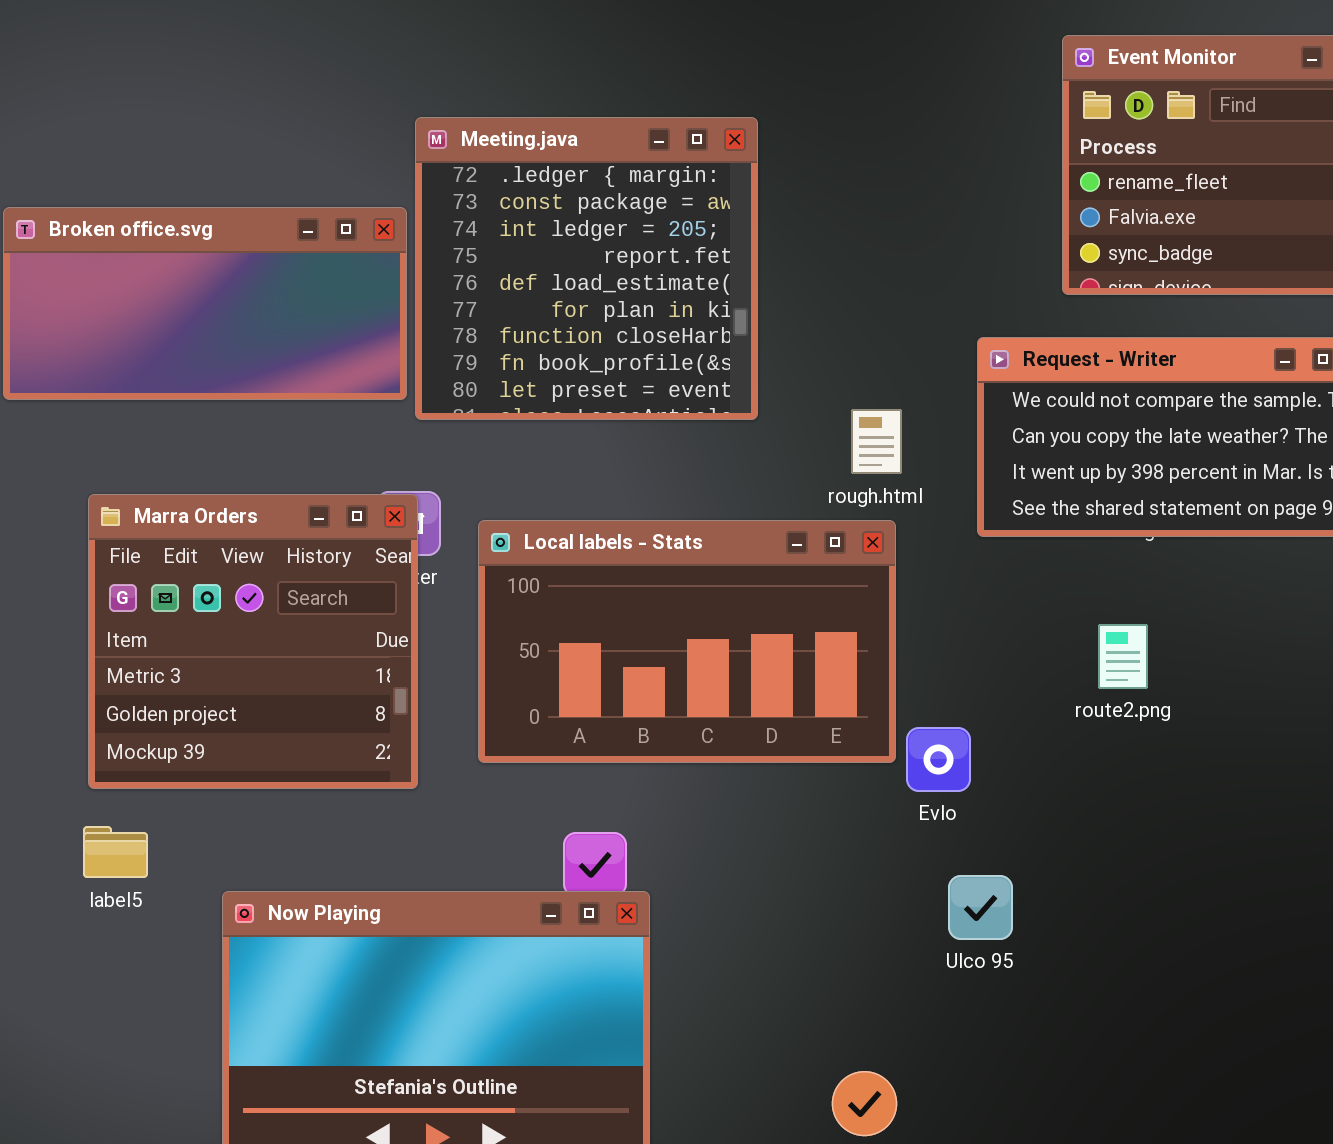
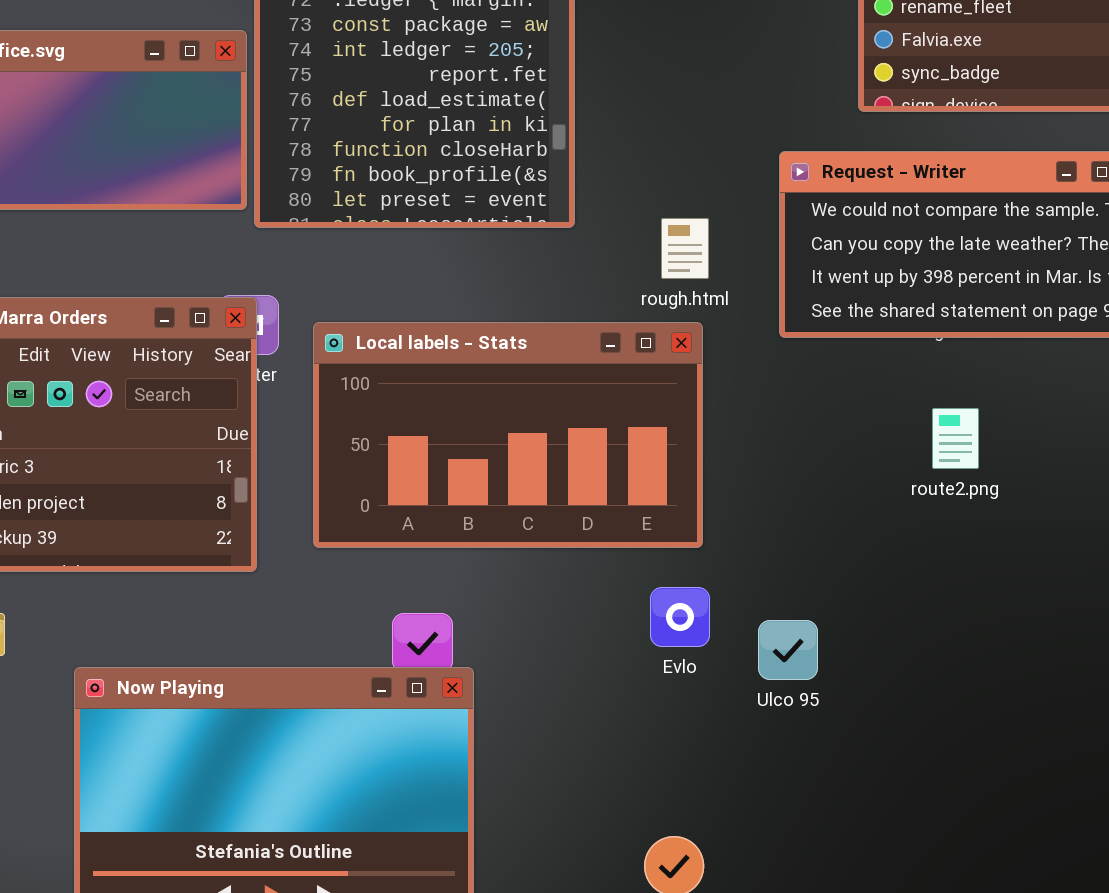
route2.png: [1098,624,1148,689] -> [932,408,979,469], moved
Evlo: [906,727,971,792] -> [650,587,710,647], moved
Ulco 95: [948,875,1013,940] -> [758,620,818,680], moved

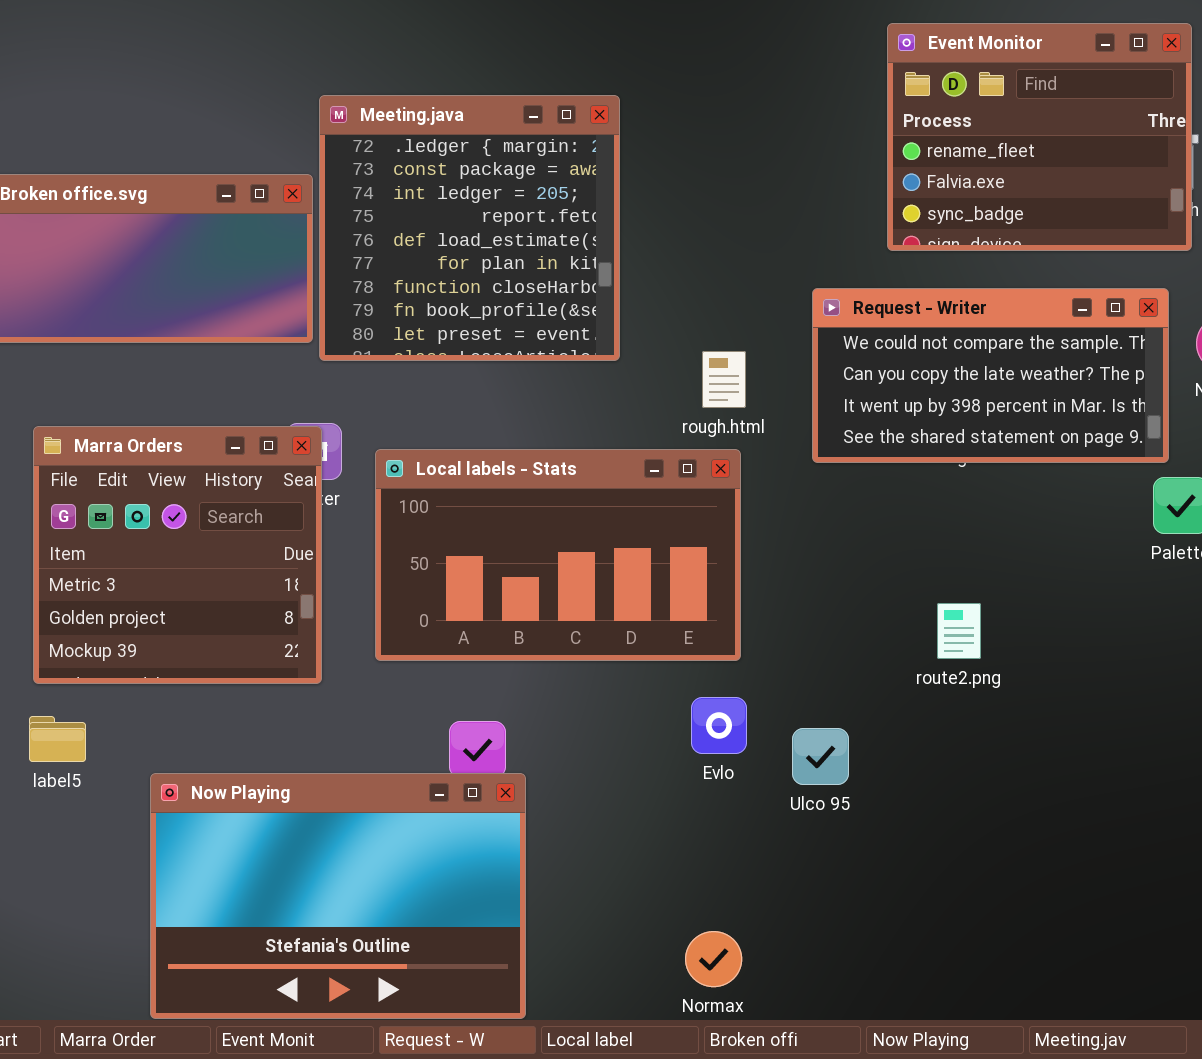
route2.png: [932,408,979,469] -> [937,603,981,659], moved

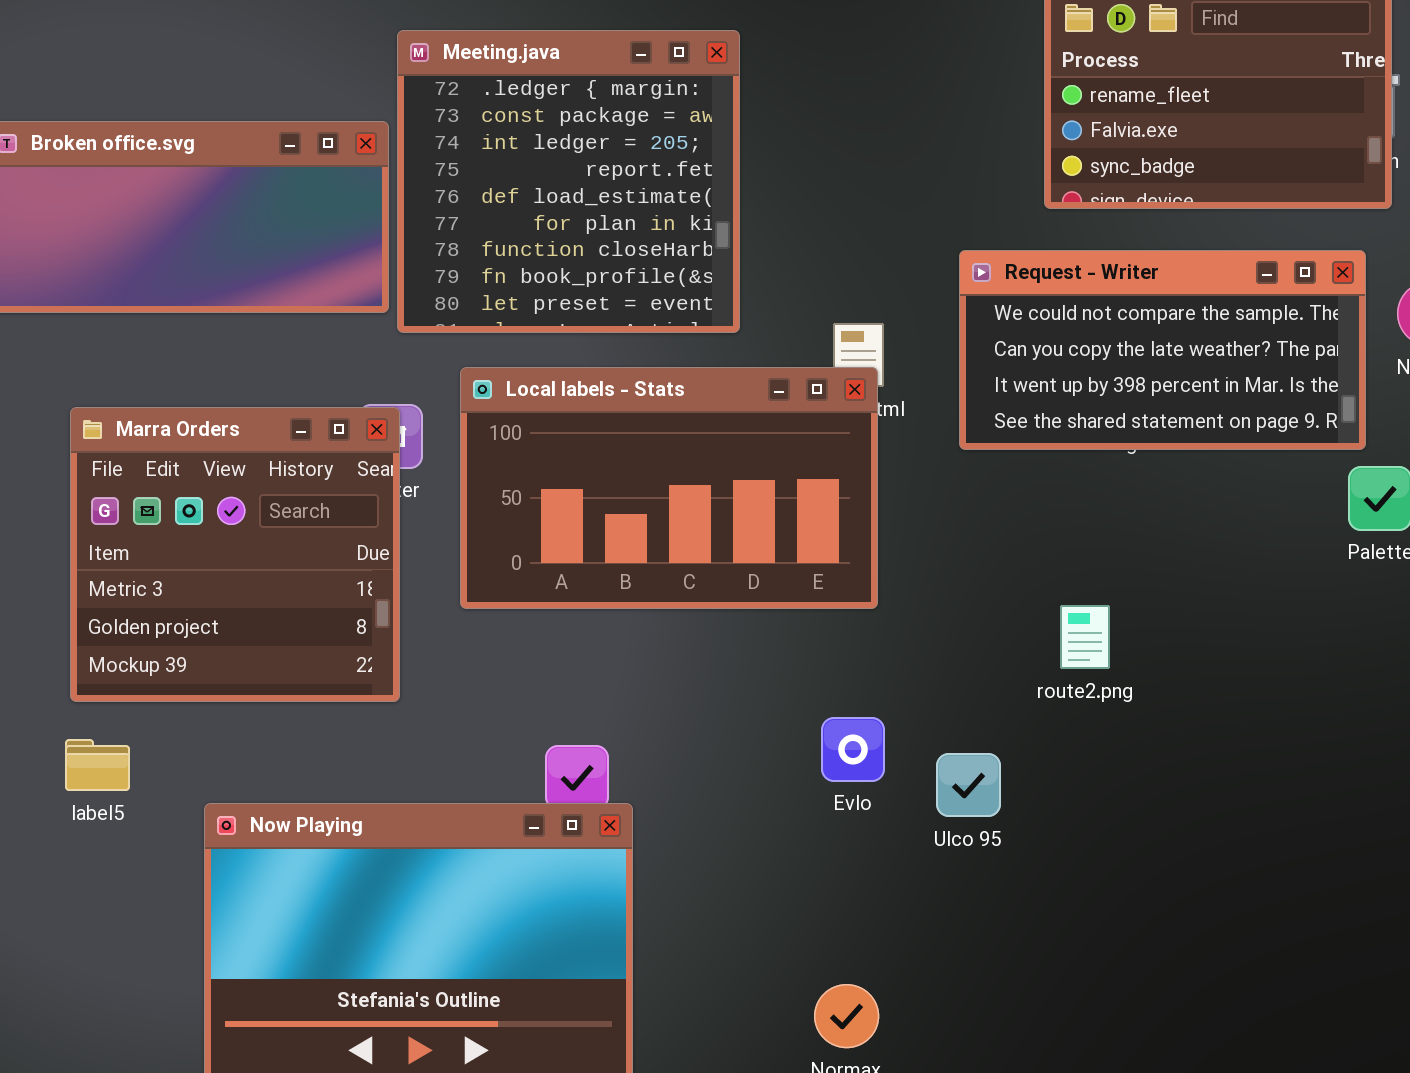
Local labels - Stats: [375,449,741,661] -> [460,367,878,609], moved
route2.png: [937,603,981,659] -> [1060,605,1110,669], moved

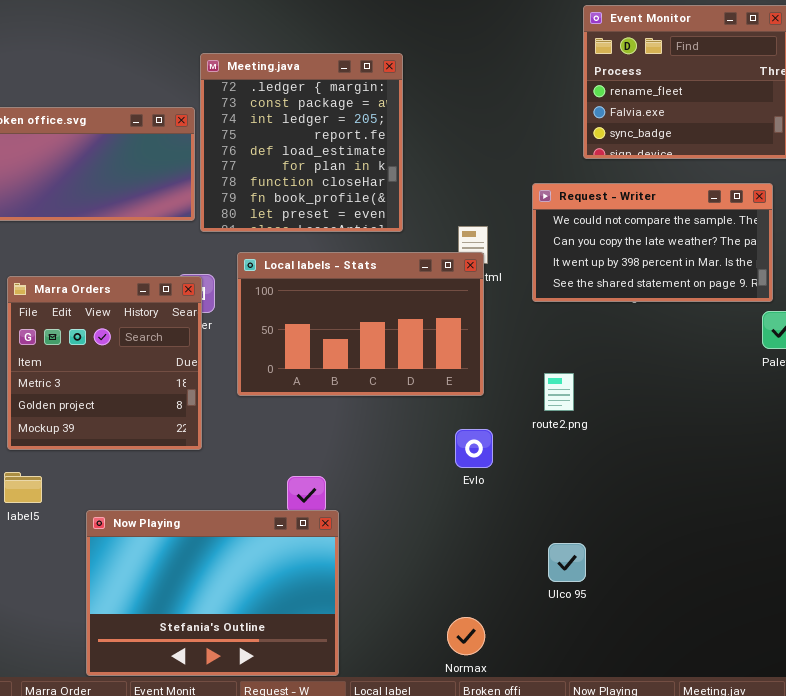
route2.png: [1060,605,1110,669] -> [544,373,574,411], moved
Evlo: [821,717,885,782] -> [455,429,493,468], moved
Ulco 95: [936,753,1001,817] -> [548,543,586,582], moved

